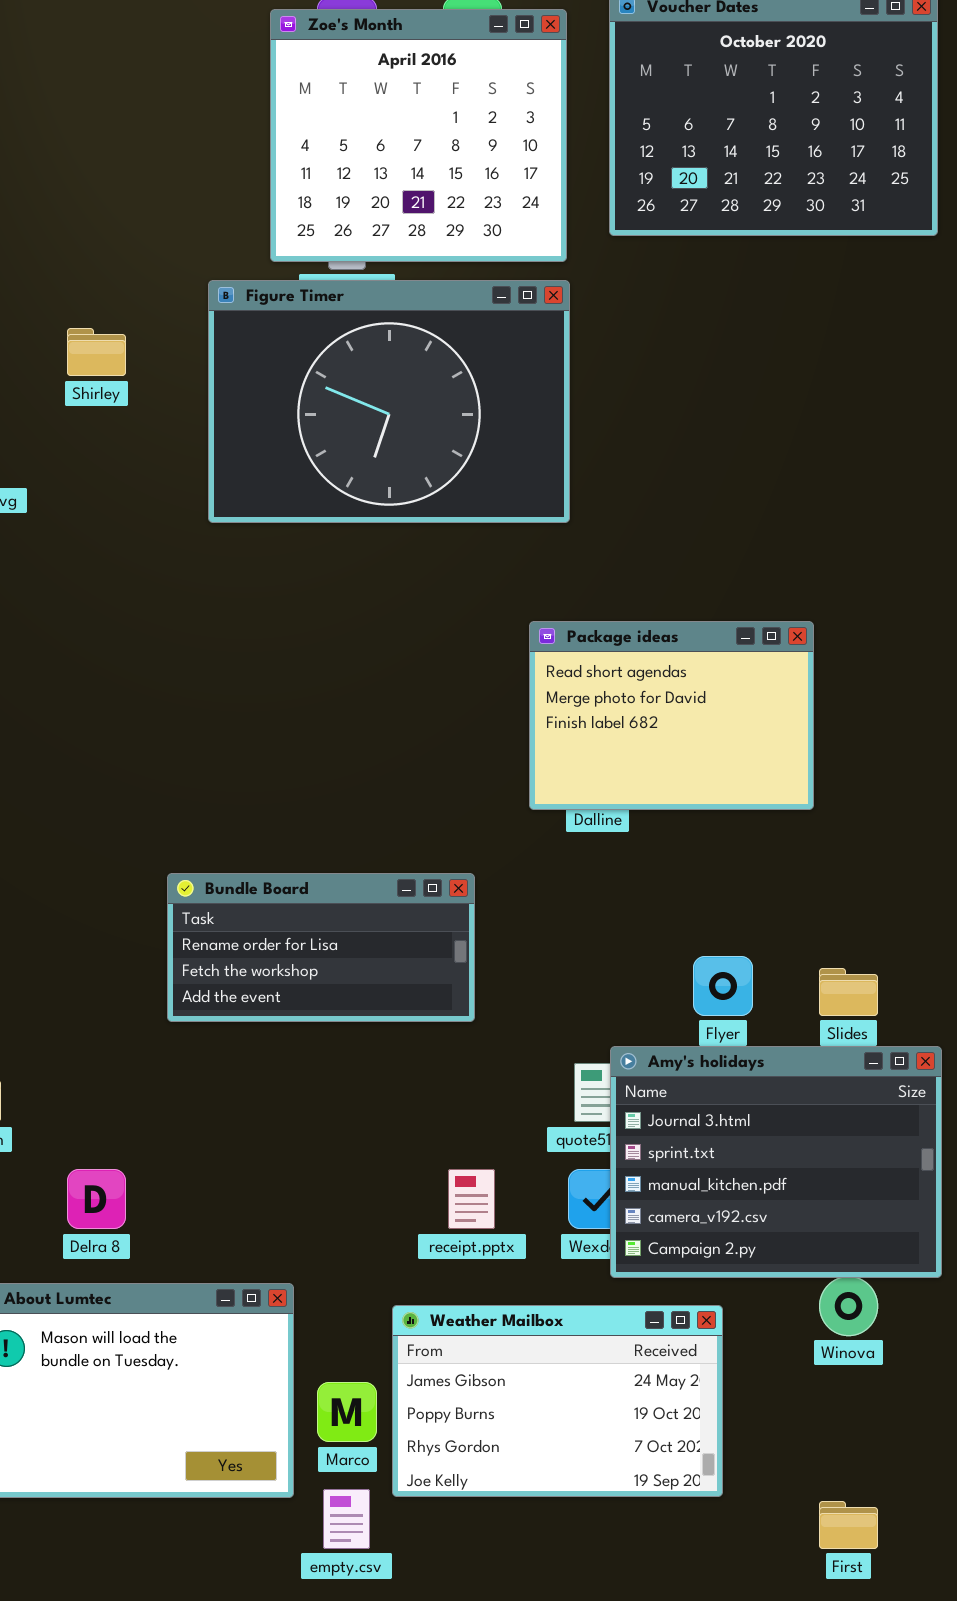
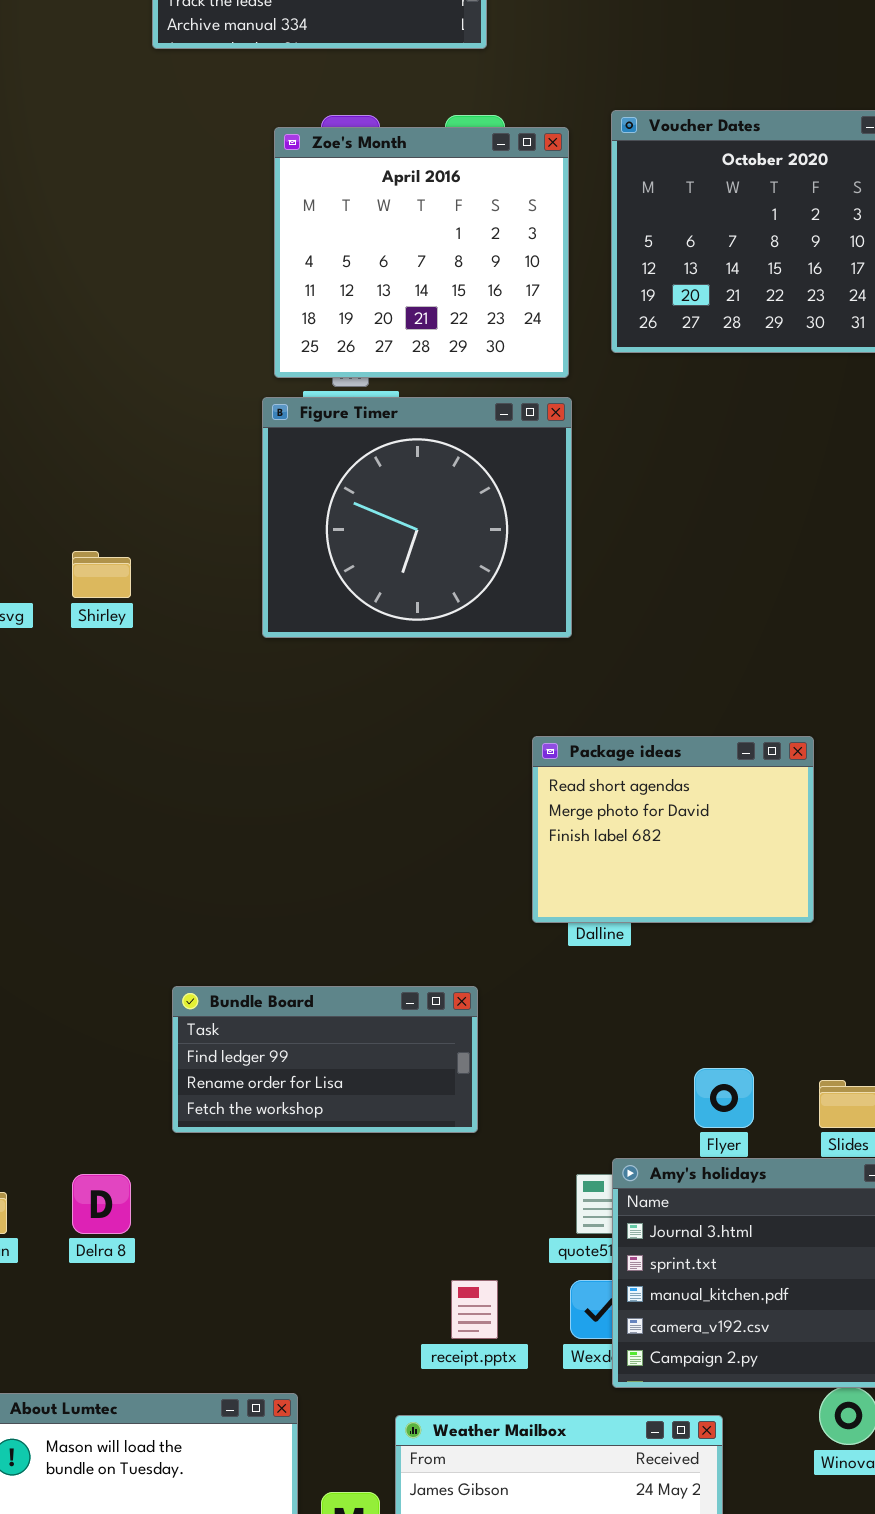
Figure Timer: [208,280,570,523] -> [262,397,572,638], resized
Shirley: [67,328,126,376] -> [72,551,131,598], moved
Bundle Board: [167,873,475,1022] -> [172,986,478,1133], scrolled up 1 row
Delra 8: [67,1169,126,1229] -> [72,1174,131,1234], moved

